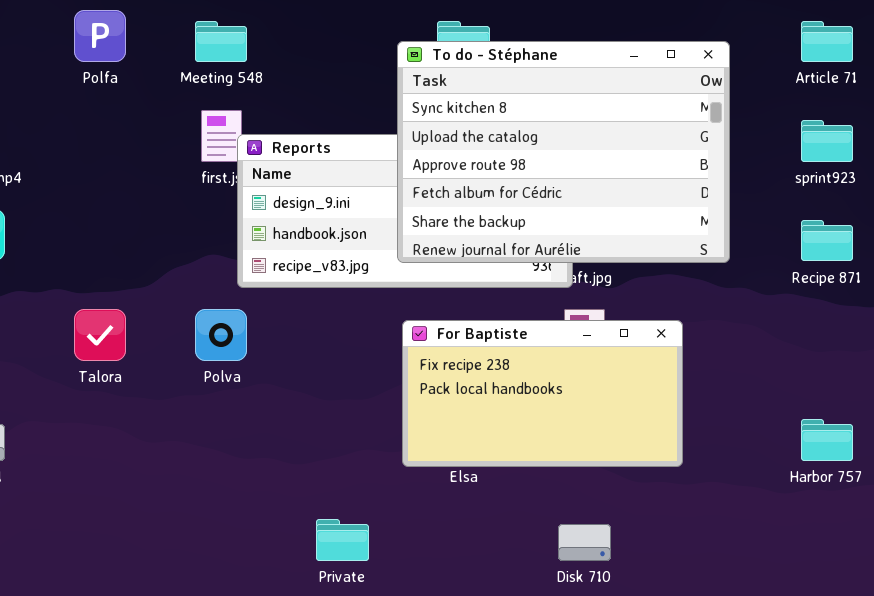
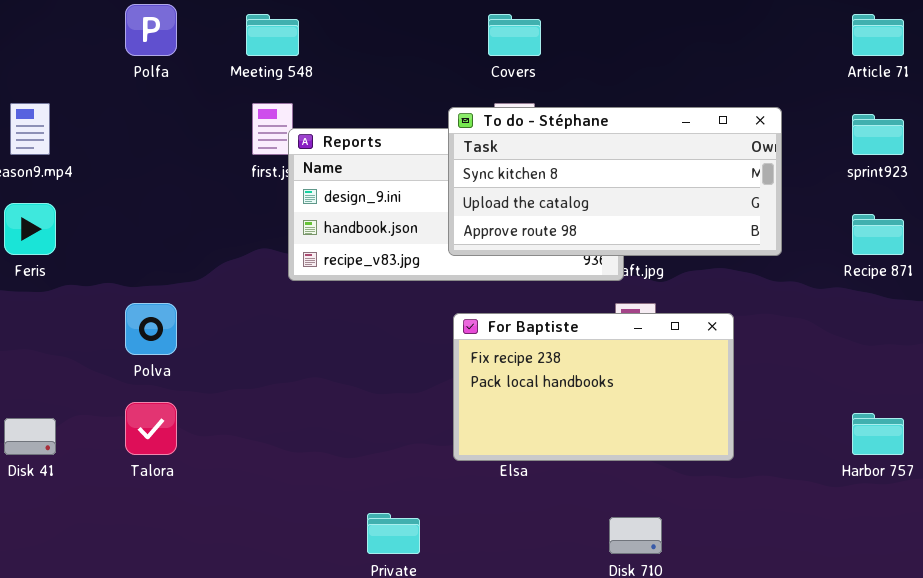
To do - Stéphane: [397,41,730,263] -> [448,107,782,256], resized
Talora: [74,309,126,361] -> [125,402,177,455], moved
Polva: [195,309,247,361] -> [125,303,177,355], moved

